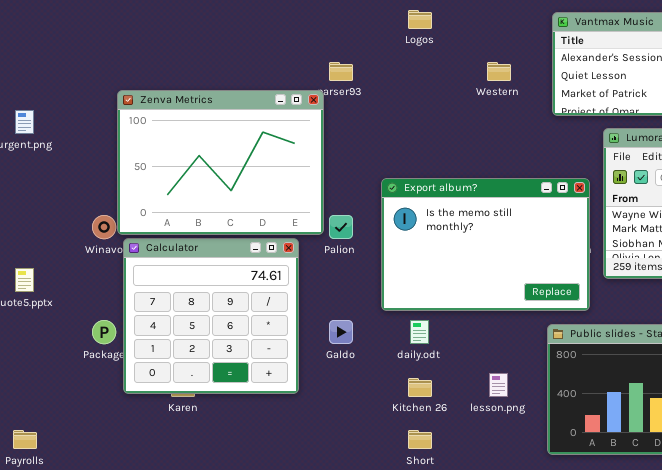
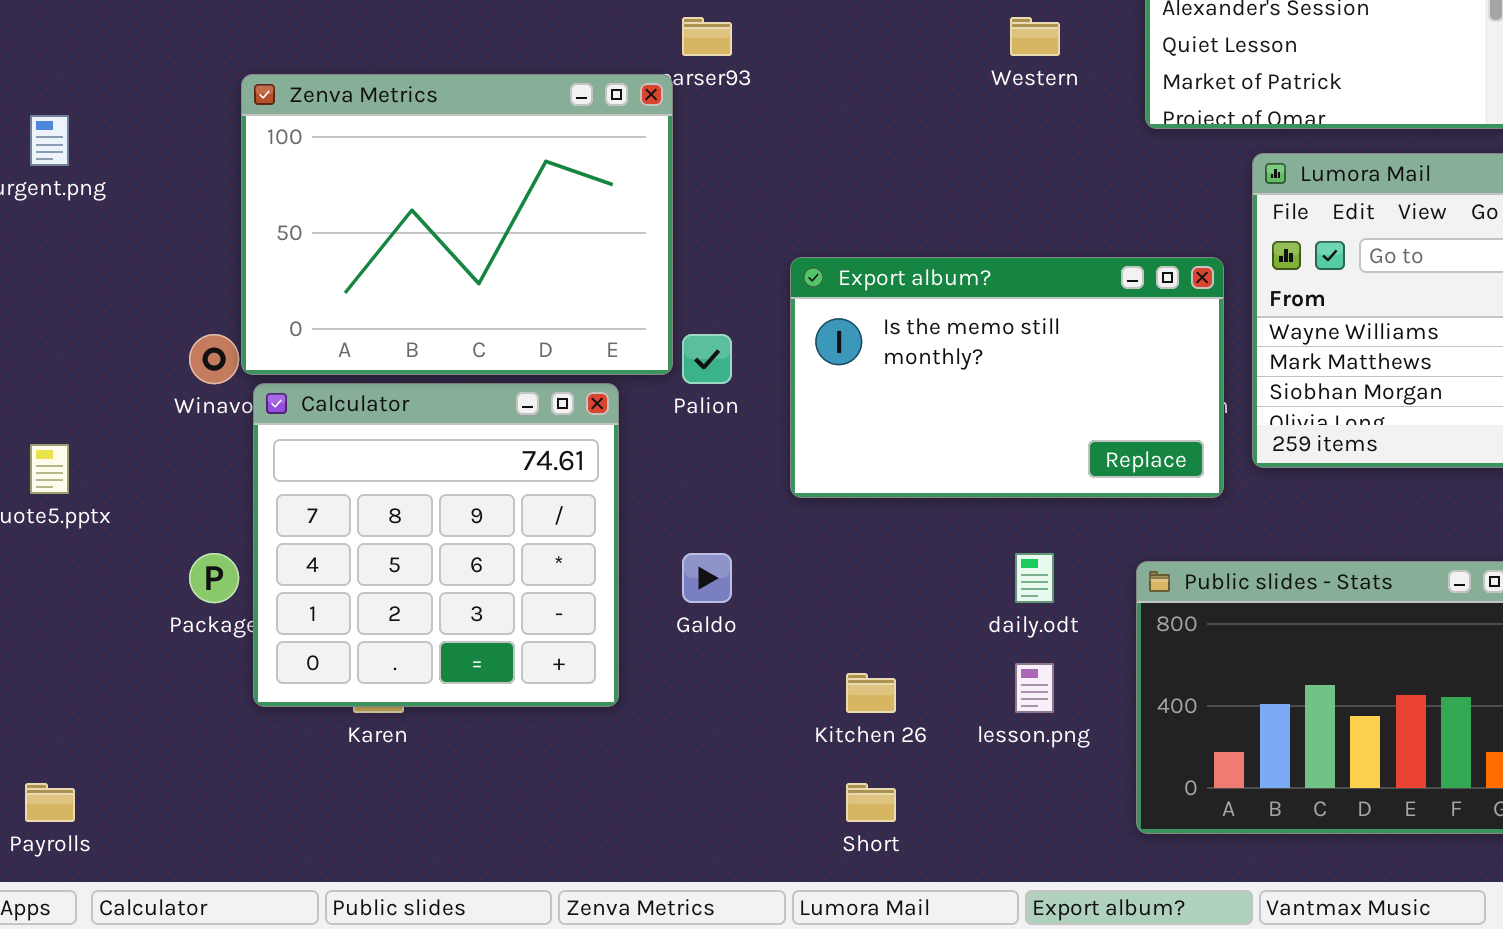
Export album?: [381,178,590,311] -> [790,257,1224,498], resized
daily.odt: [410,320,429,344] -> [1015,553,1054,603], moved

